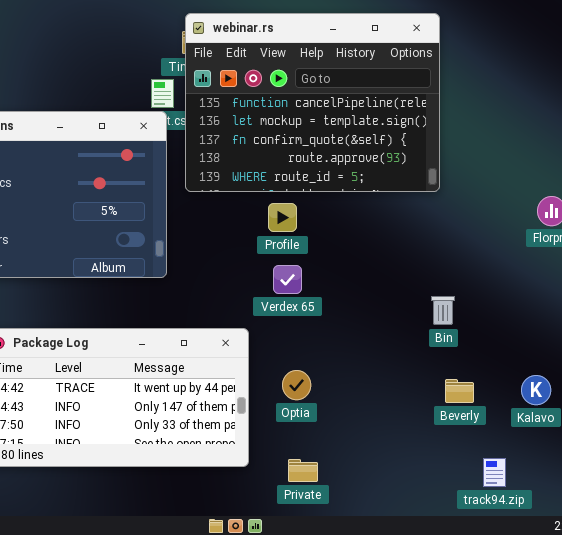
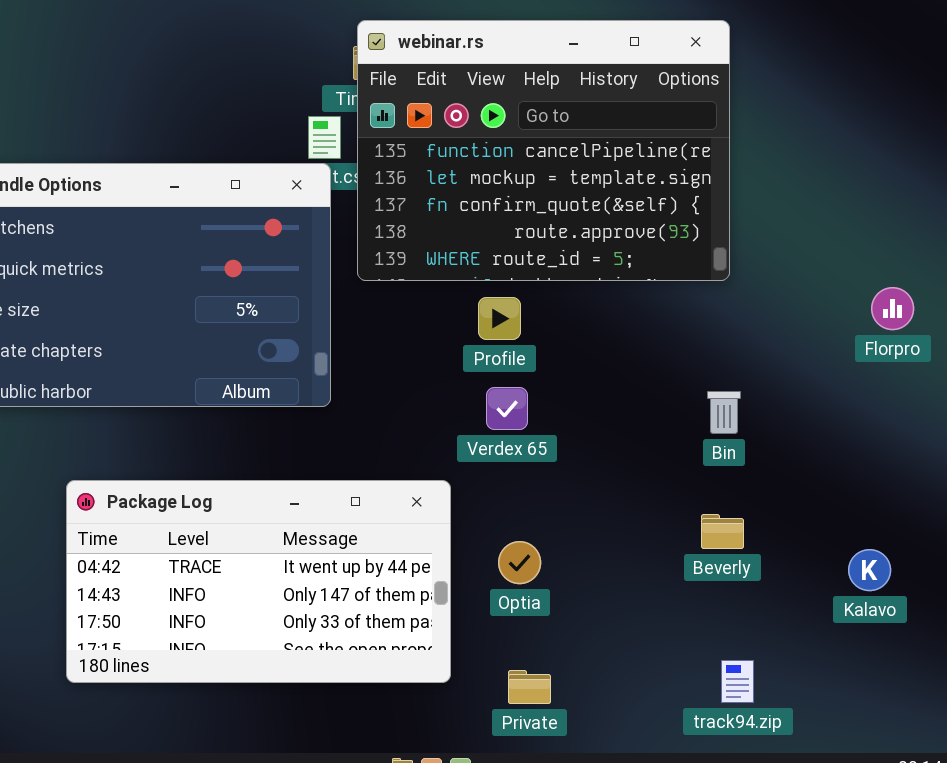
Bin: [431,296,455,325] -> [707,391,741,434], moved
Beverly: [445,379,474,403] -> [701,514,744,549], moved
track94.zip: [483,458,506,487] -> [721,660,754,703], moved

